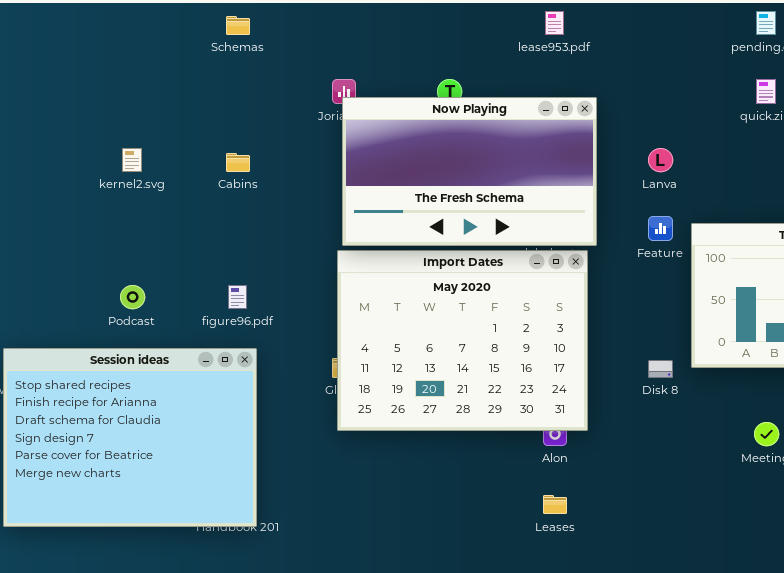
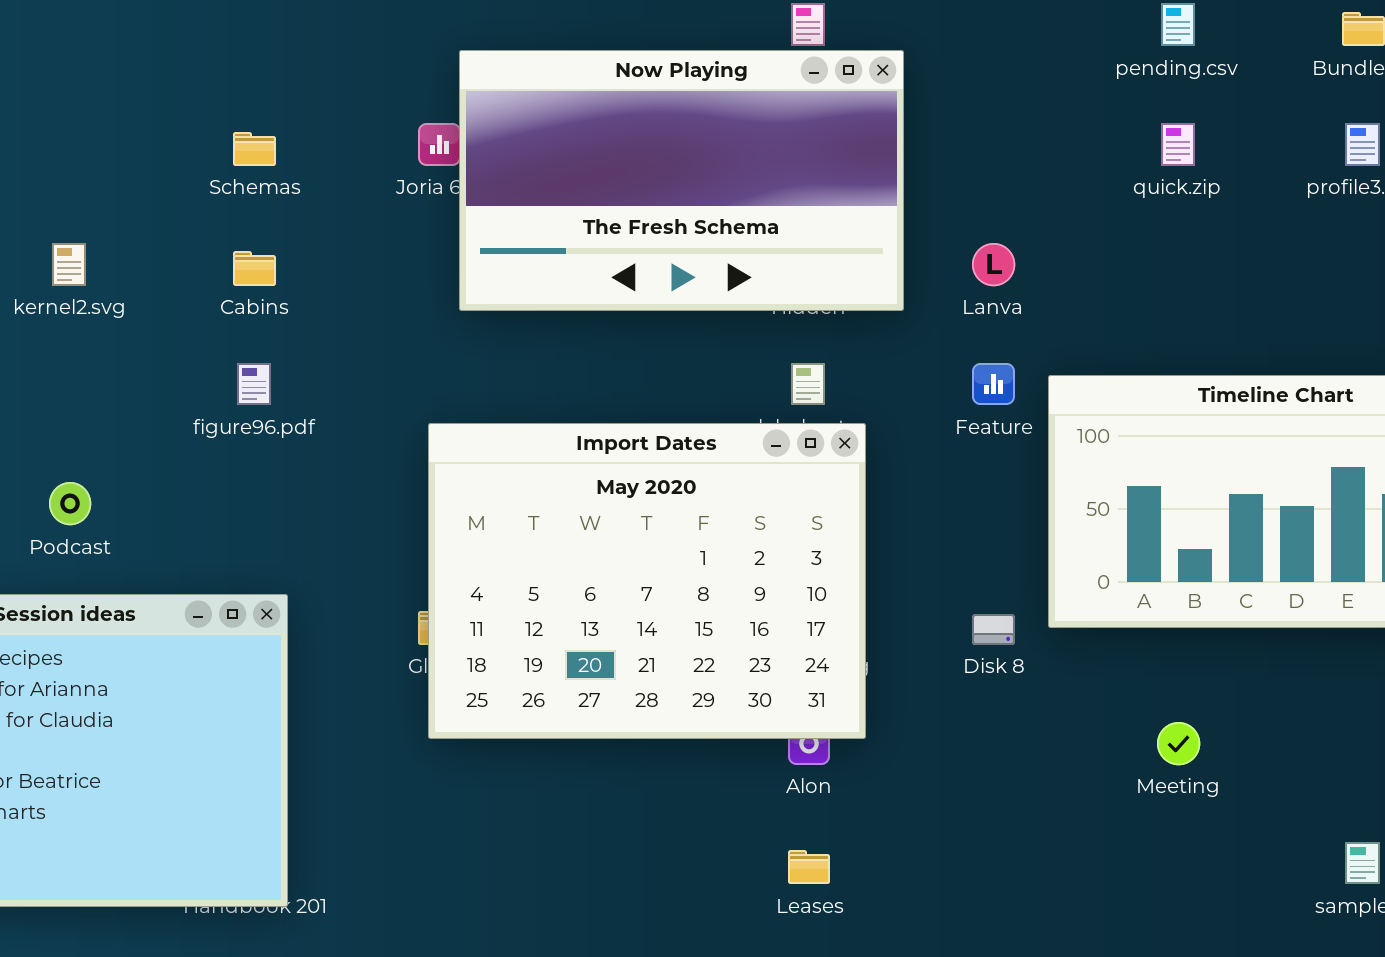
Schemas: [226,16,250,35] -> [233,132,276,166], moved
Now Playing: [342,97,597,246] -> [459,50,904,311], moved
figure96.pdf: [228,285,247,309] -> [237,363,271,405], moved

